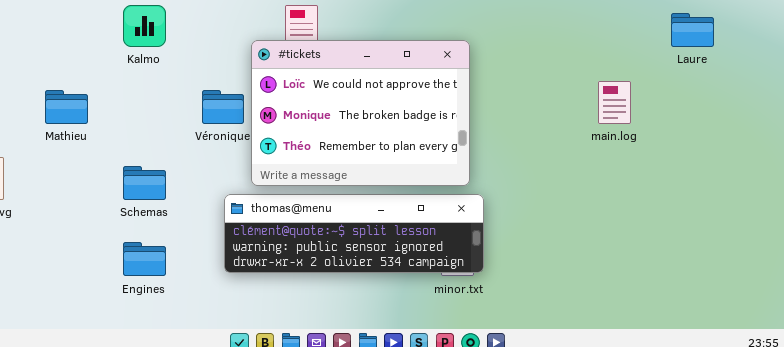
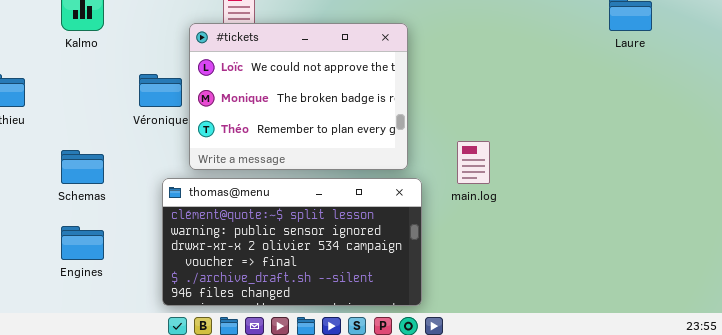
main.log: [598,81,631,124] -> [457,141,490,184], moved
thomas@menu: [224,194,484,273] -> [162,178,422,306], resized

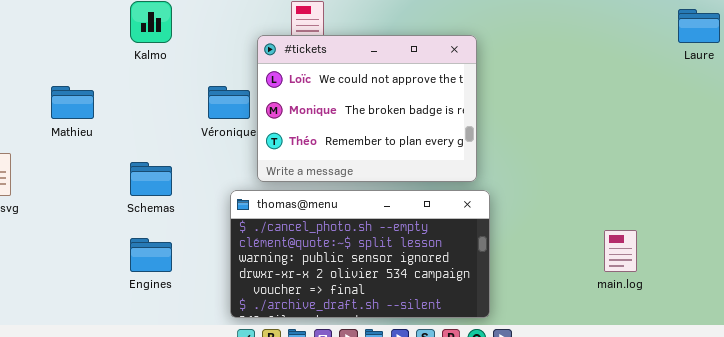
main.log: [457,141,490,184] -> [604,230,637,272], moved
thomas@menu: [162,178,422,306] -> [230,190,490,318], scrolled up 1 row

